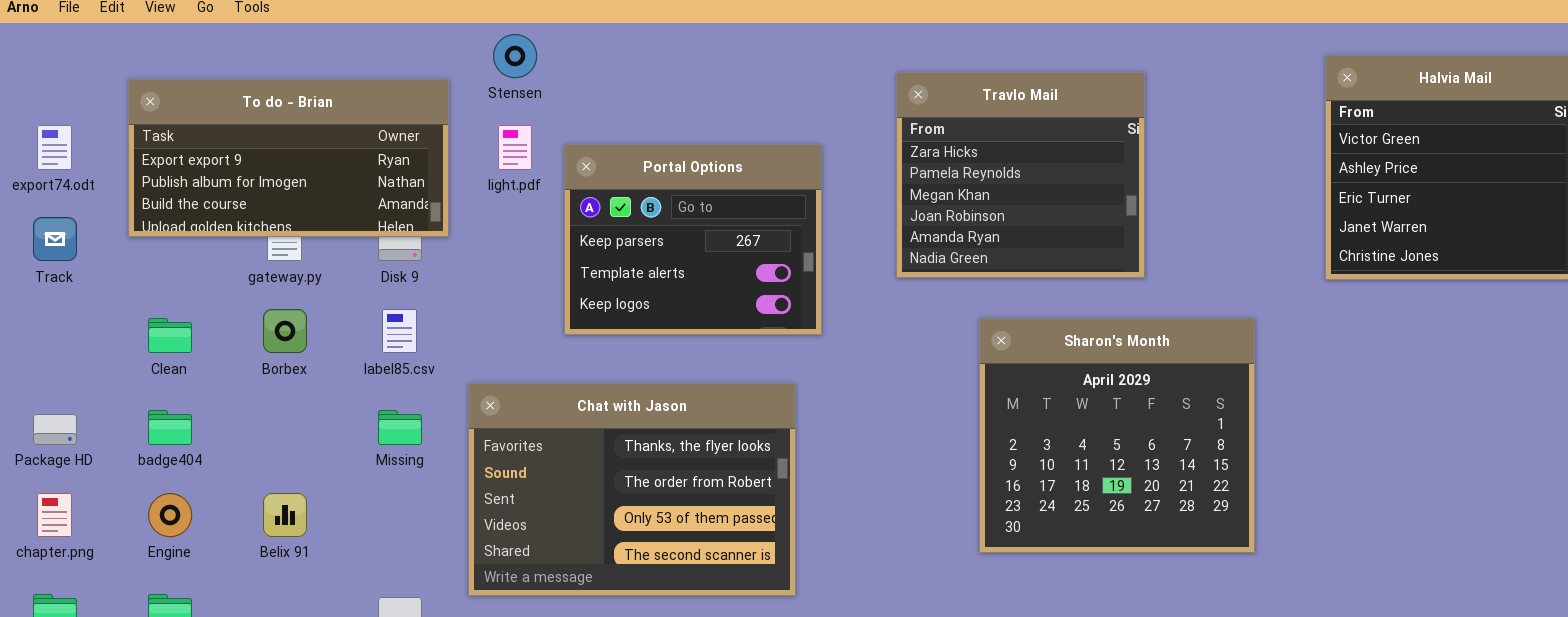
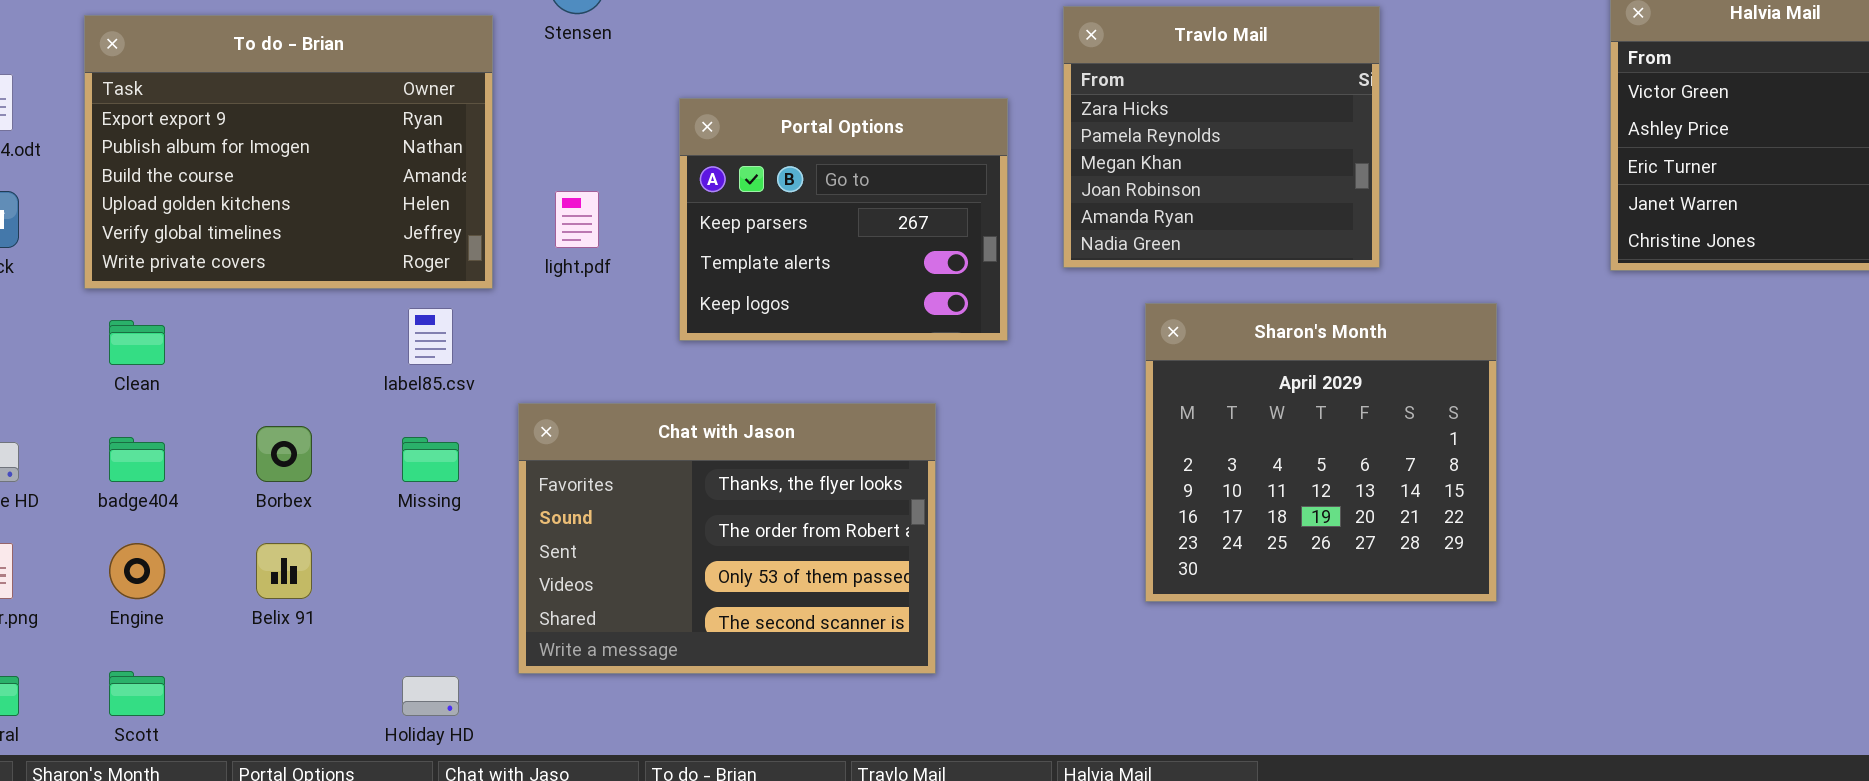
To do - Brian: [128,79,449,237] -> [84,15,493,289], resized
light.pdf: [498,125,532,170] -> [555,191,599,248], moved
Portal Options: [564,144,822,335] -> [679,98,1008,341], moved
Borbex: [263,309,307,353] -> [256,426,312,482], moved
Sharon's Month: [979,318,1255,553] -> [1145,303,1497,602], moved

